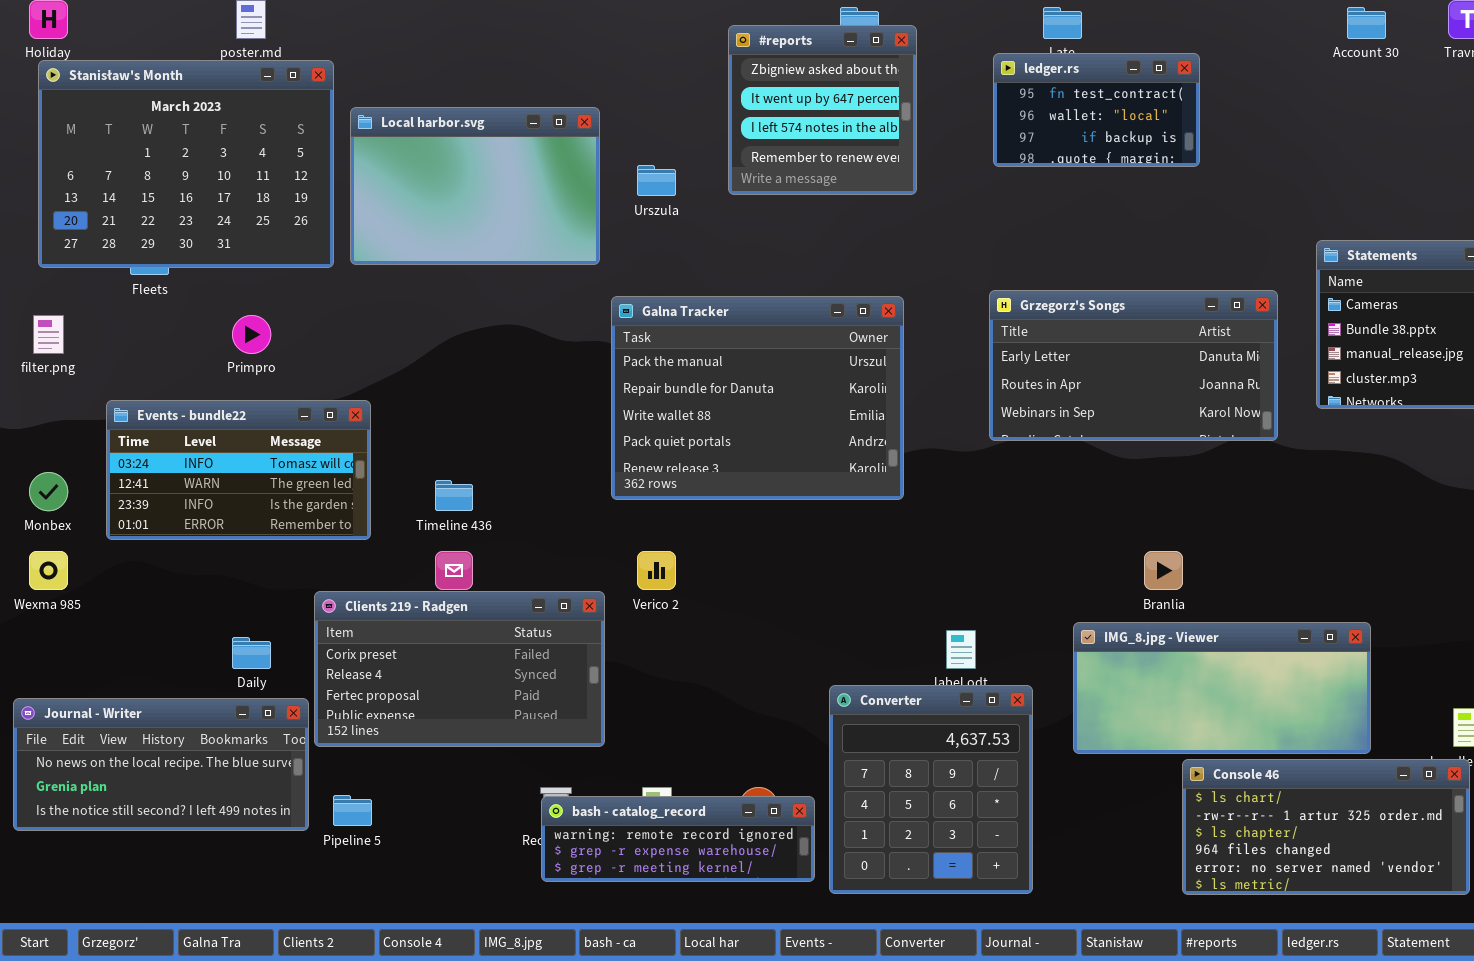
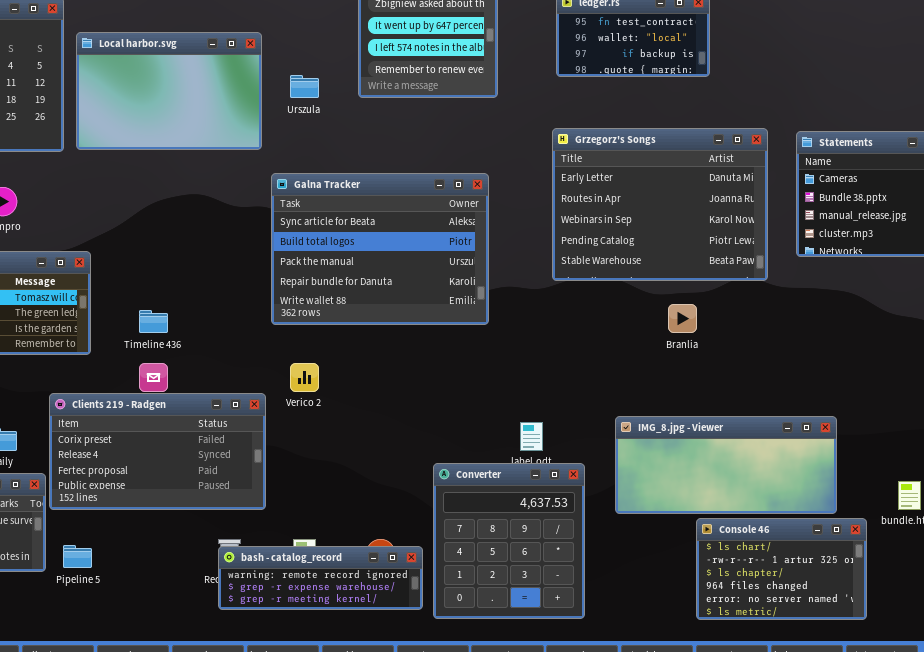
Grzegorz's Songs: [989,290,1278,441] -> [552,128,768,281], resized
Galna Tracker: [611,296,904,500] -> [271,173,489,325], scrolled up 2 rows
Branlia: [1144,551,1183,590] -> [668,304,697,333], moved
Console 46: [1182,759,1470,895] -> [696,518,867,620], resized

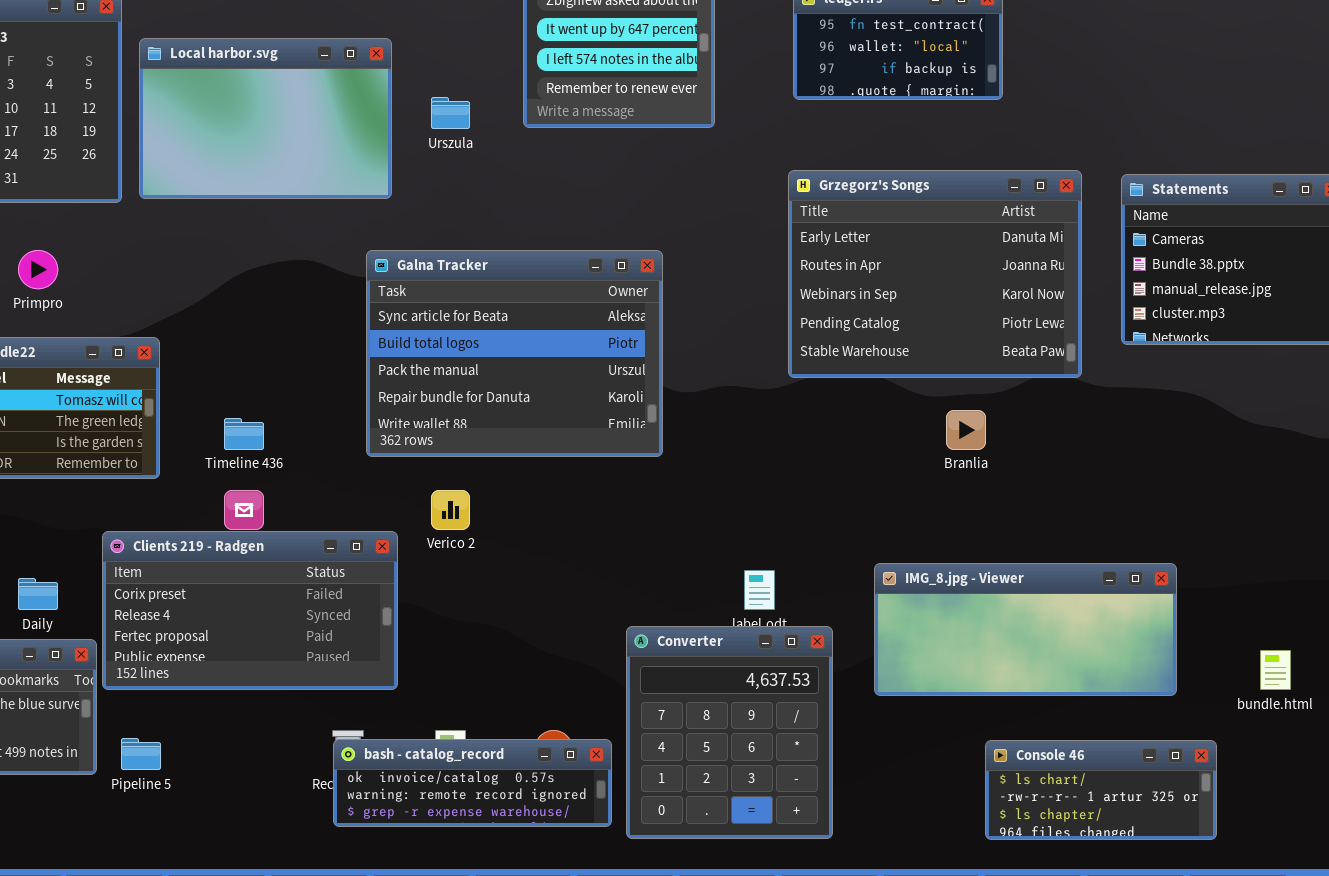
Galna Tracker: [271,173,489,325] -> [366,250,663,457], moved
Console 46: [696,518,867,620] -> [985,740,1217,840], resized
bash - catalog_record: [218,546,423,610] -> [333,739,612,827], scrolled up 1 row

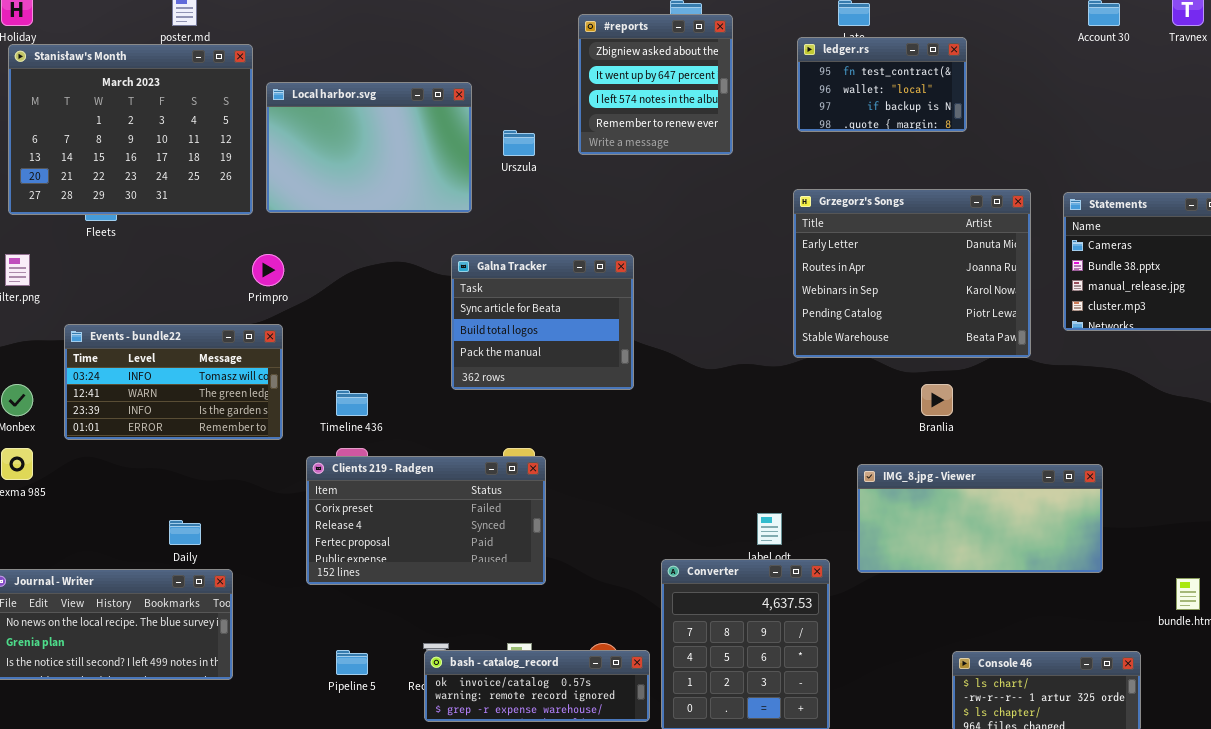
Primpro: [18,250,58,289] -> [252,254,284,286], moved
Galna Tracker: [366,250,663,457] -> [451,254,634,390], resized
Clients 219 - Radgen: [102,531,398,690] -> [306,456,546,585], moved
IMG_8.jpg - Viewer: [874,563,1177,696] -> [857,464,1103,573], moved
Pipeline 5: [121,738,161,770] -> [336,650,368,675], moved

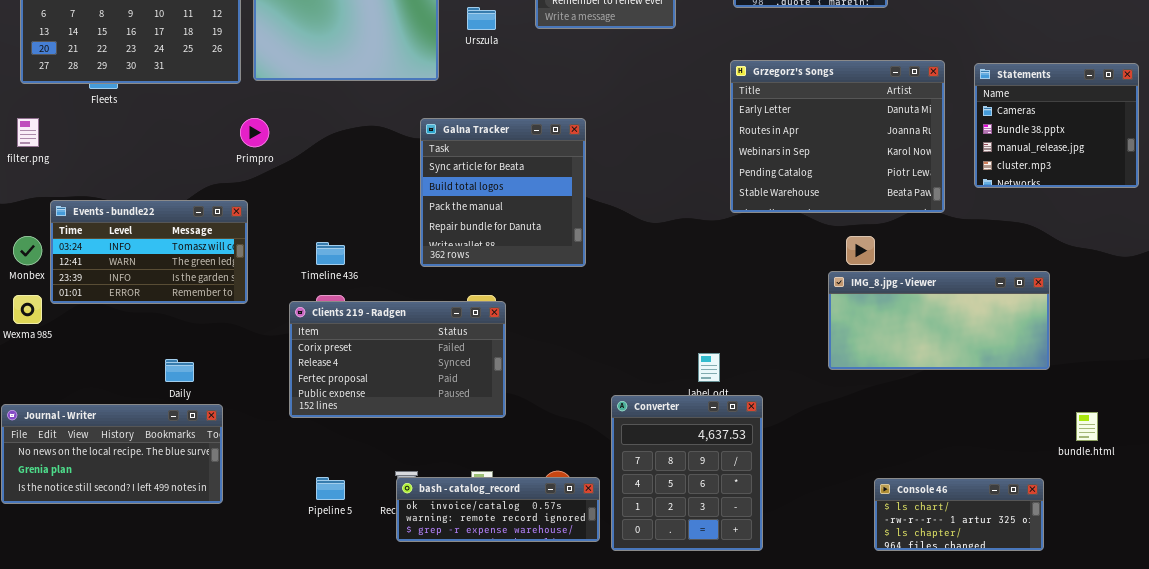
Galna Tracker: [451,254,634,390] -> [420,118,586,267], resized
Events - bundle22: [64,324,283,440] -> [50,200,248,304], moved
IMG_8.jpg - Viewer: [857,464,1103,573] -> [828,271,1050,370], moved

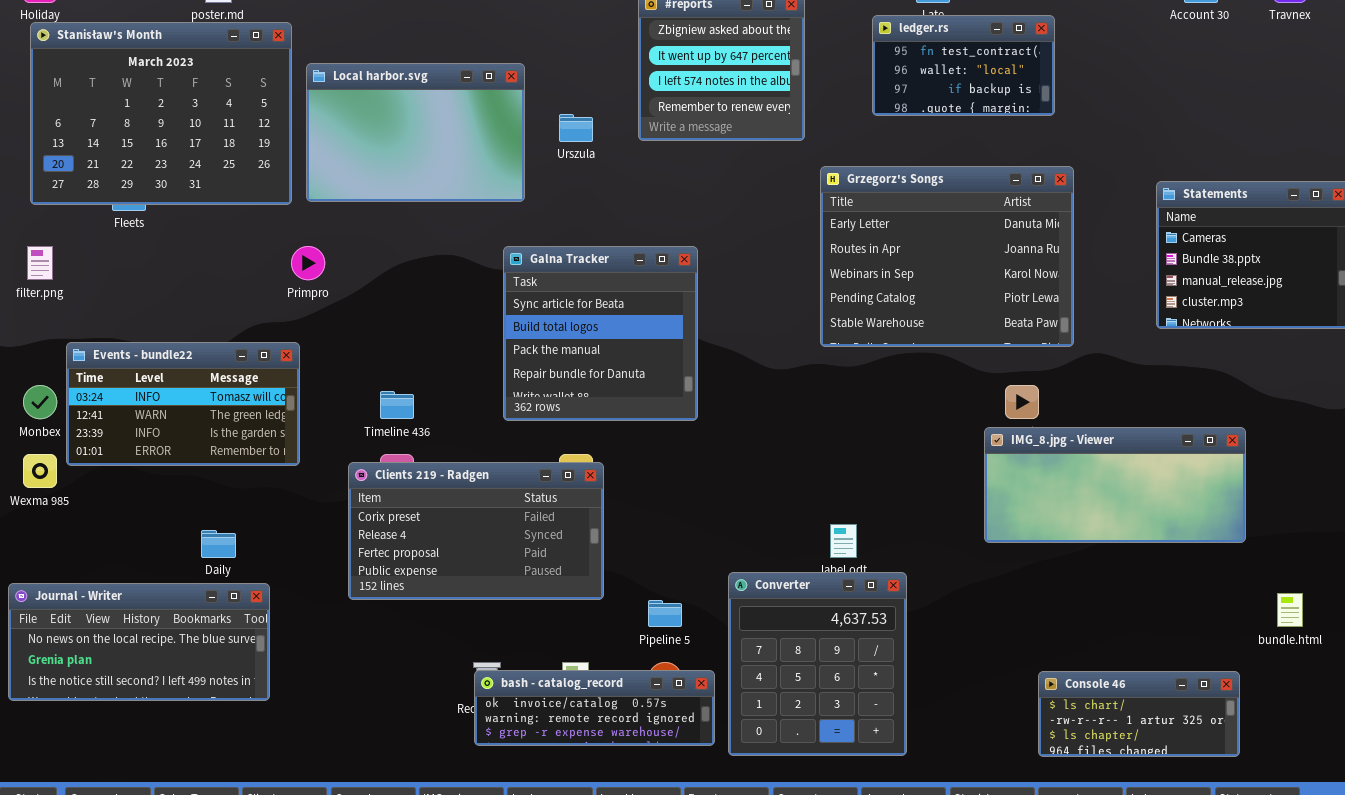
Grzegorz's Songs: [730,60,945,213] -> [820,166,1074,347], moved
Pipeline 5: [316,477,345,500] -> [648,600,682,627], moved

